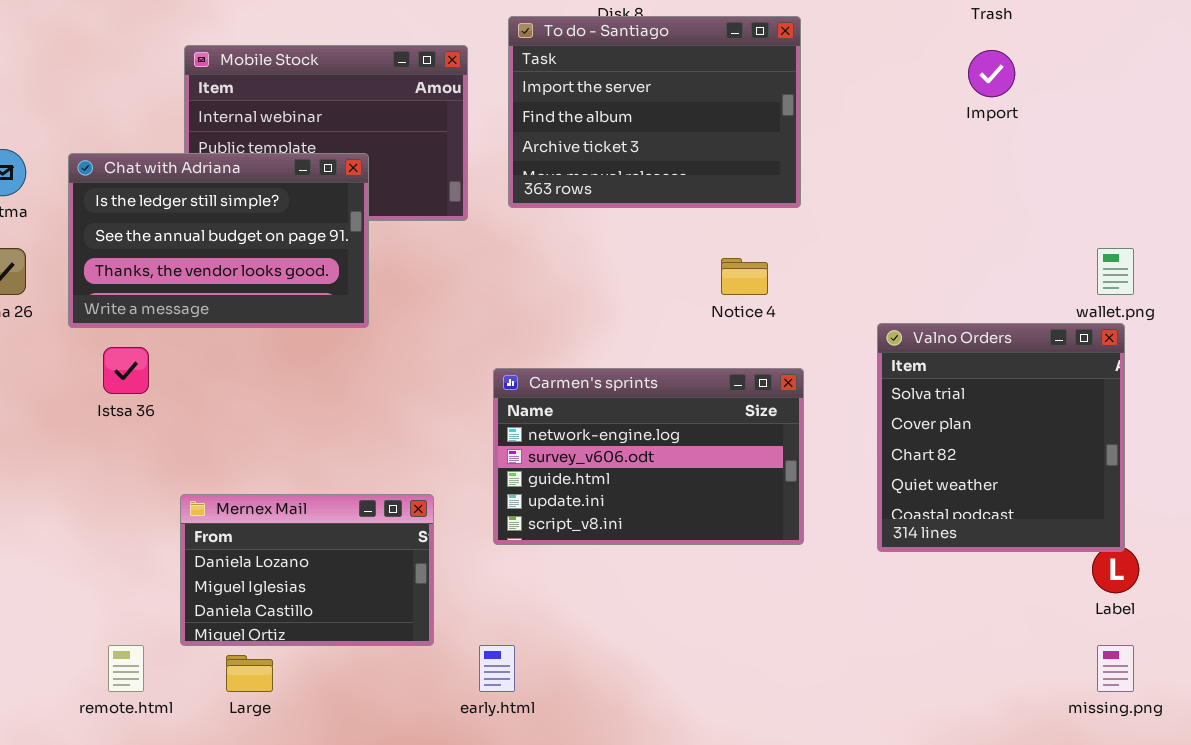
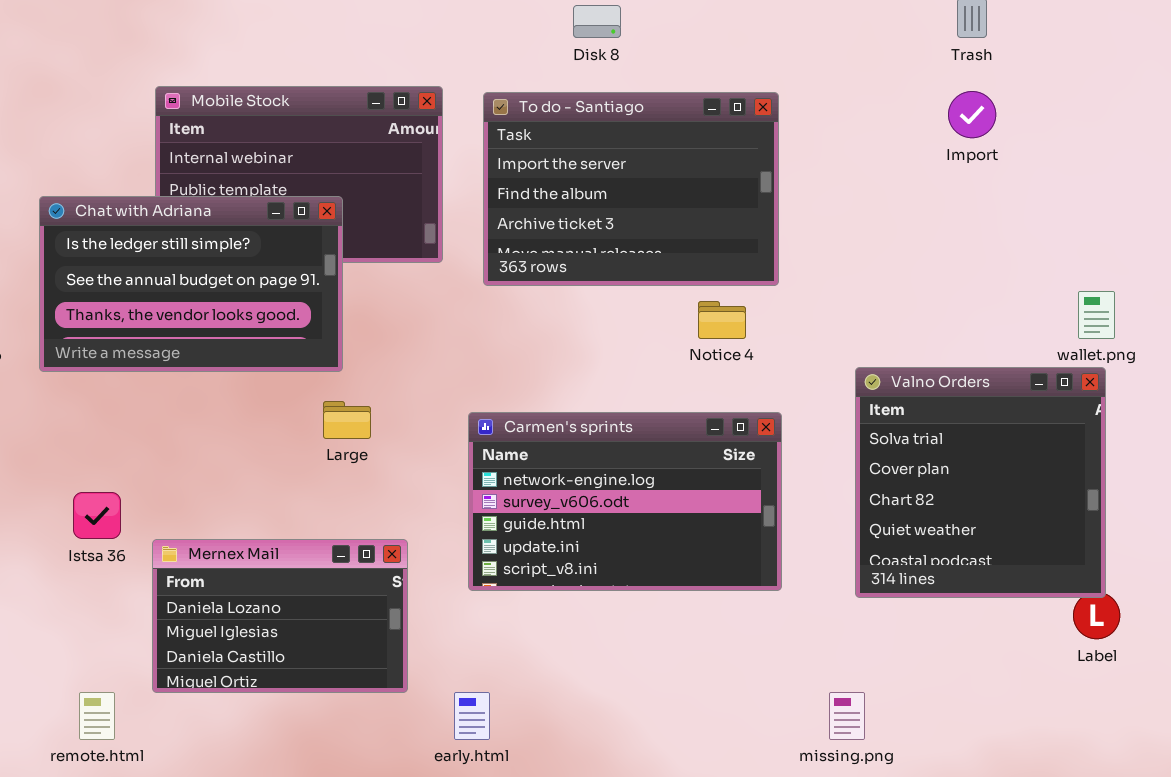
To do - Santiago: [508,16,801,208] -> [483,92,779,286], moved
Istsa 36: [103,347,149,394] -> [73,492,121,539], moved
missing.png: [1097,645,1134,692] -> [829,692,865,740], moved
Large: [226,655,273,692] -> [323,401,371,439], moved

